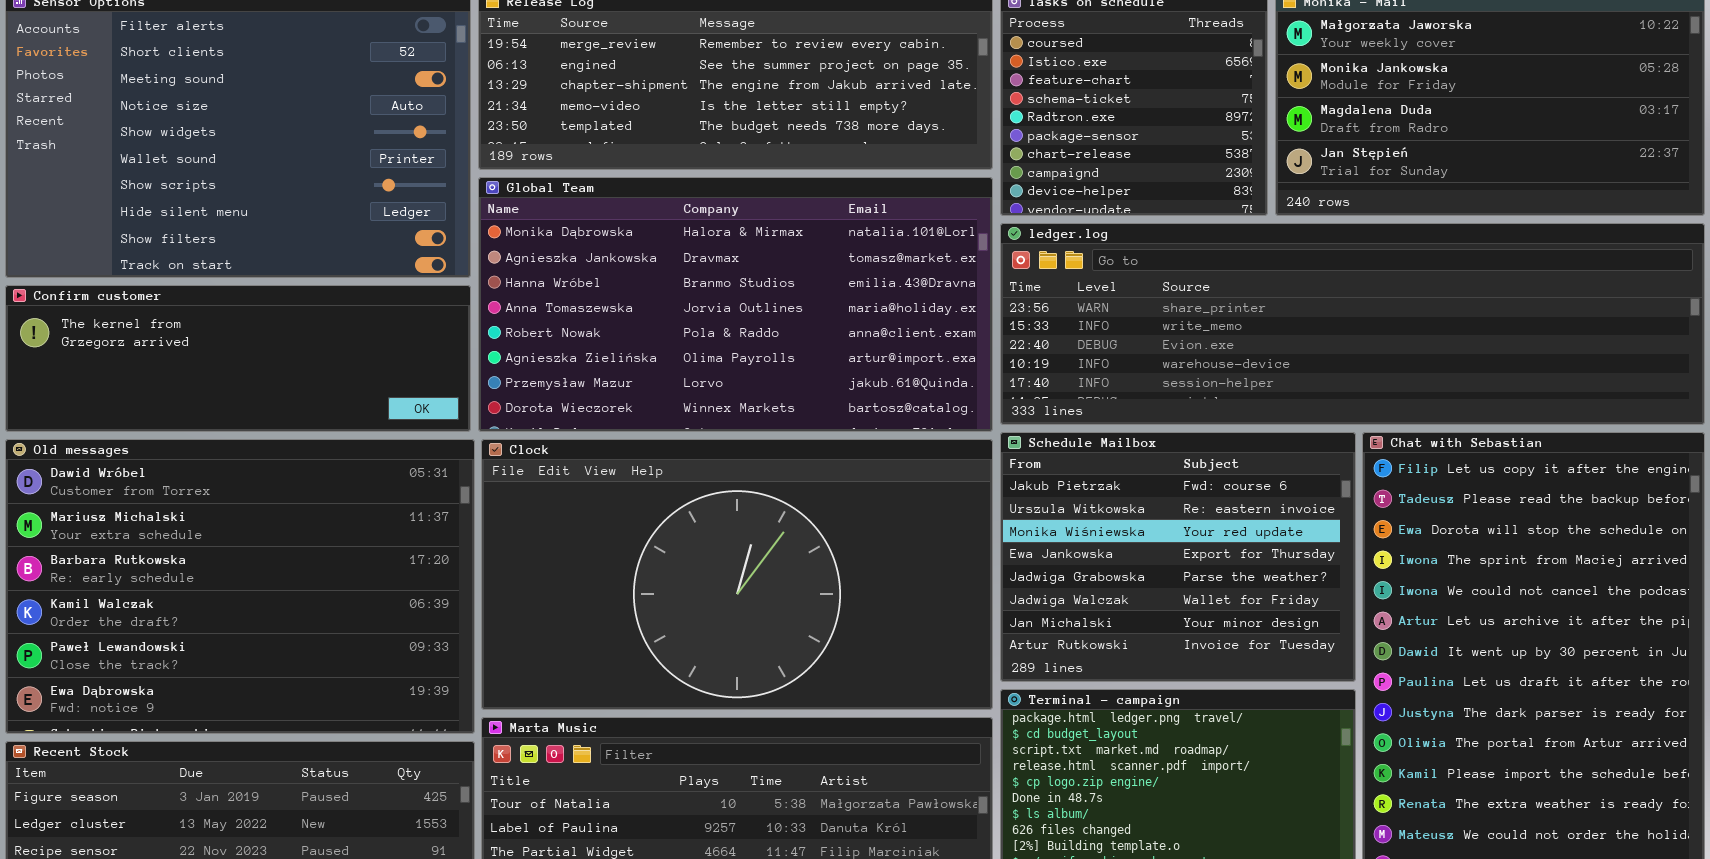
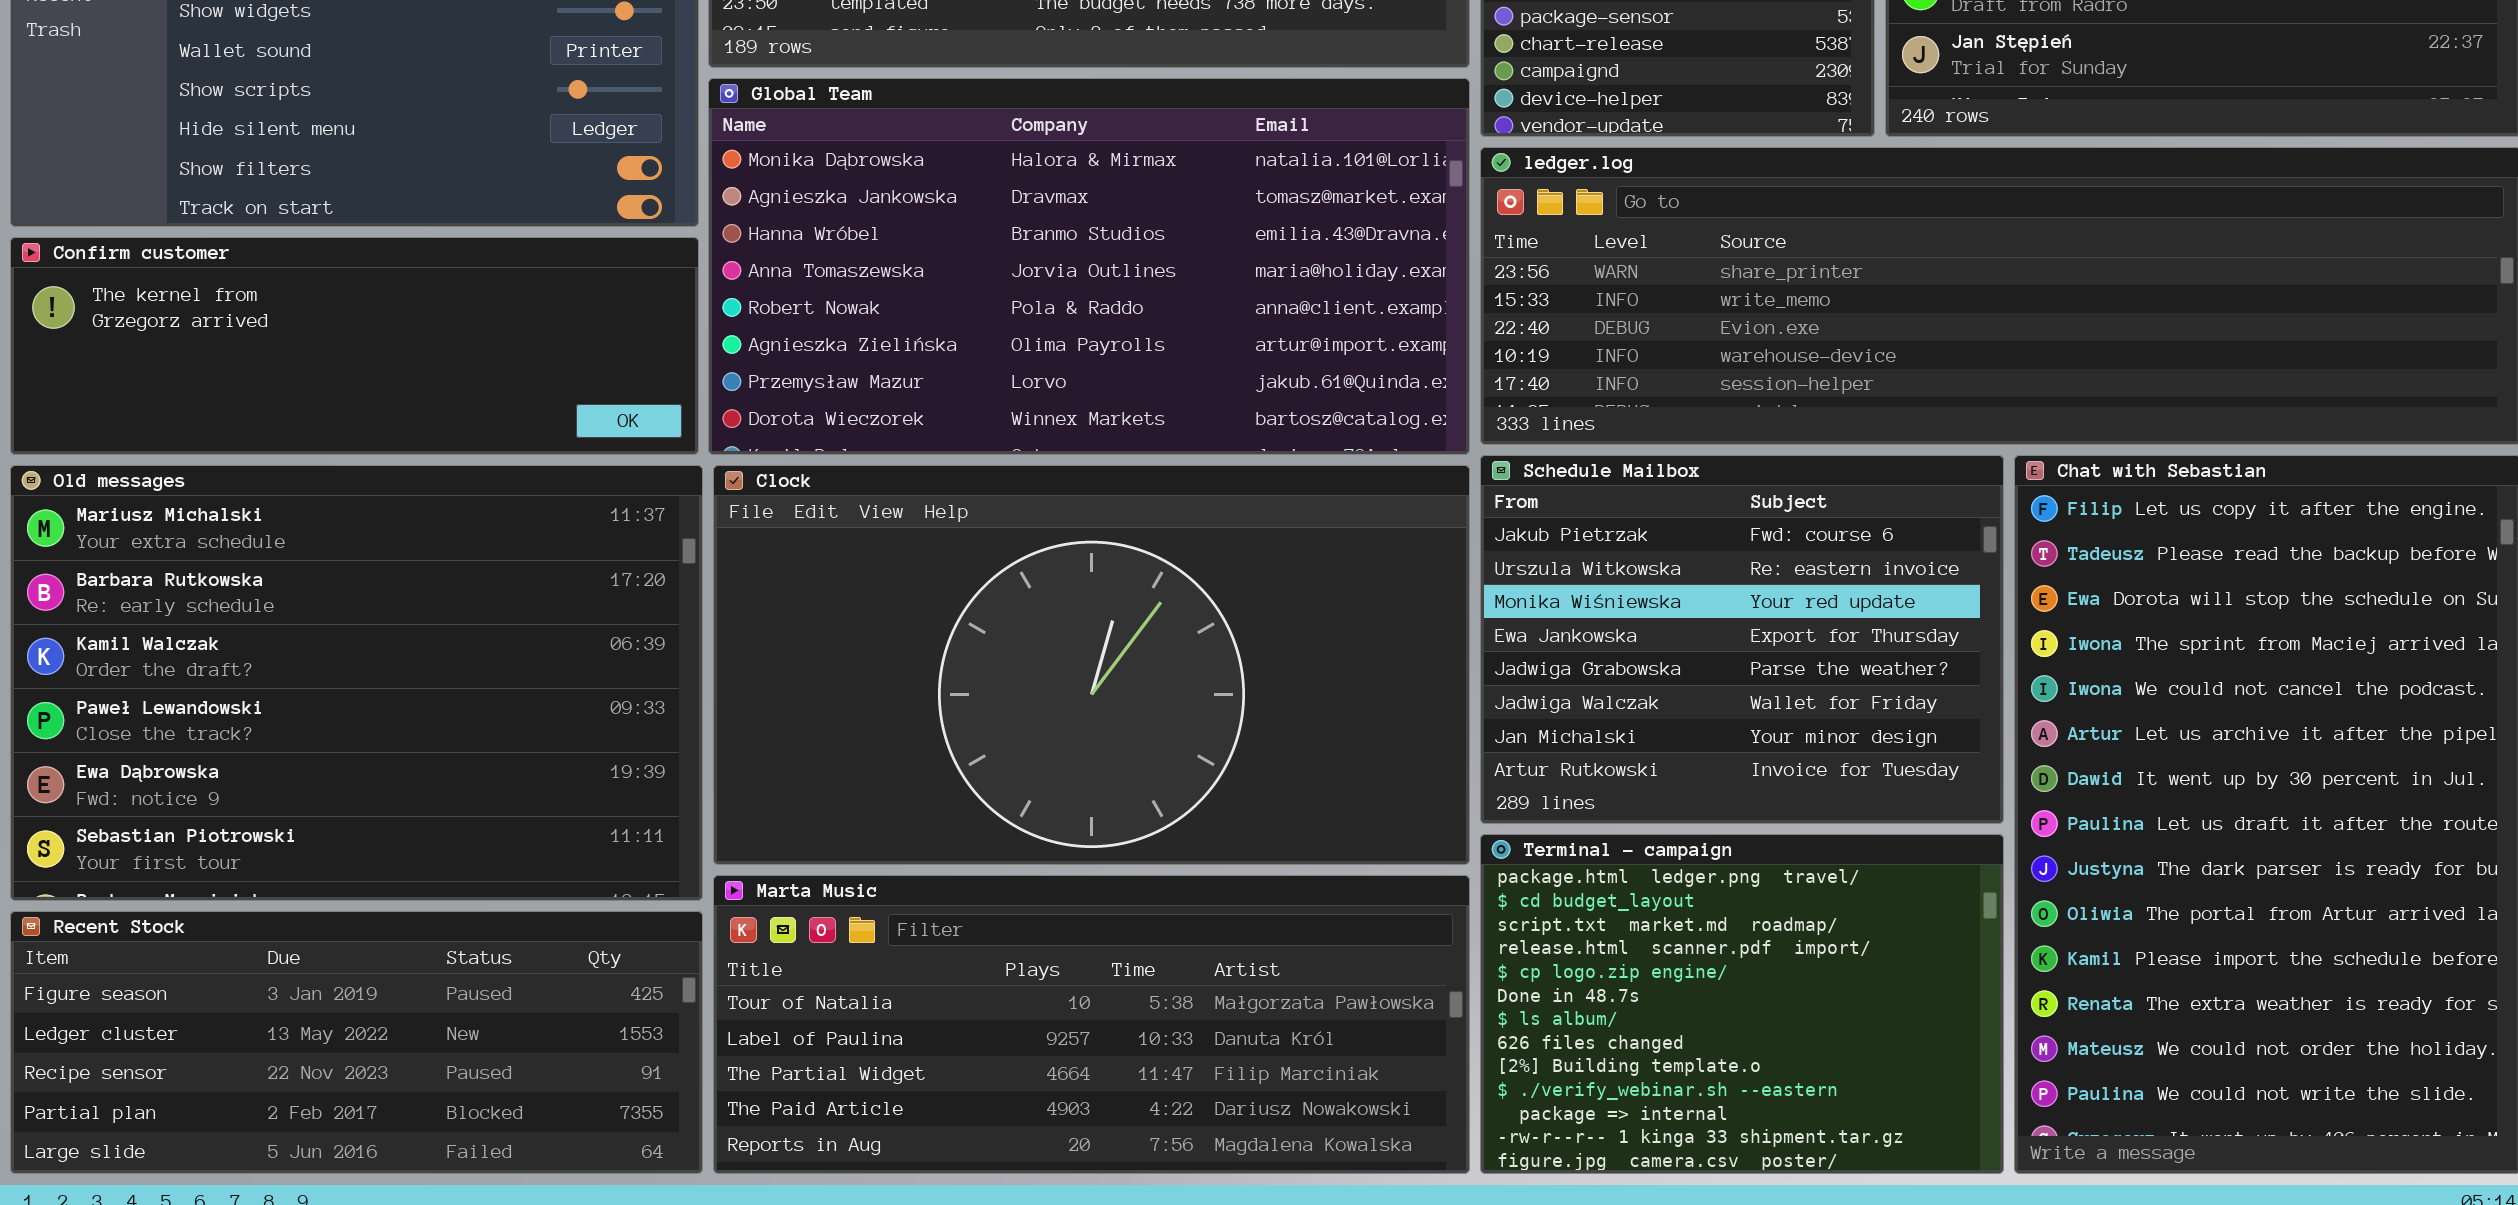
Old messages: [5,439,475,734] -> [10,465,703,901], scrolled down 1 row

